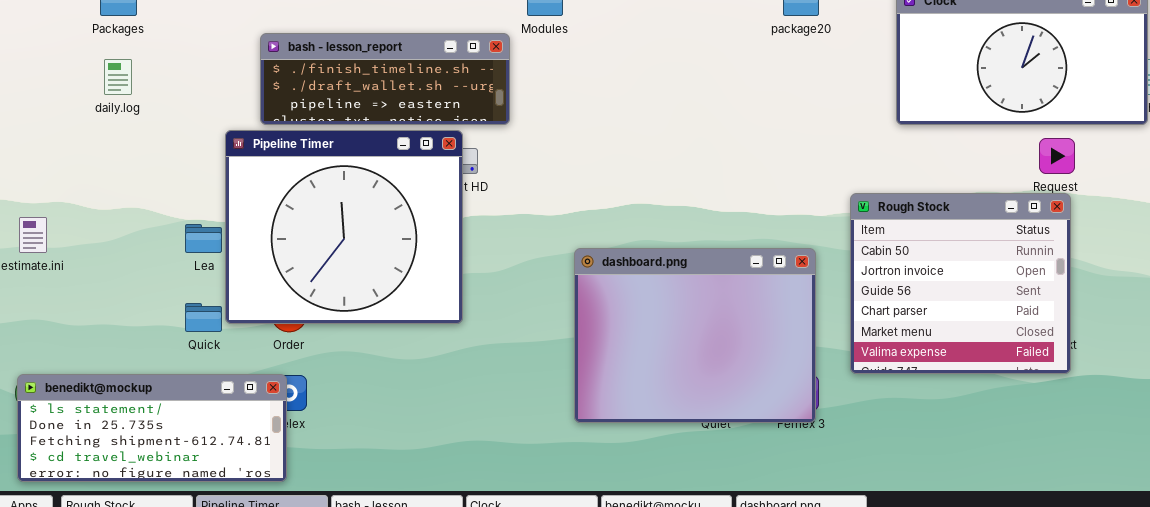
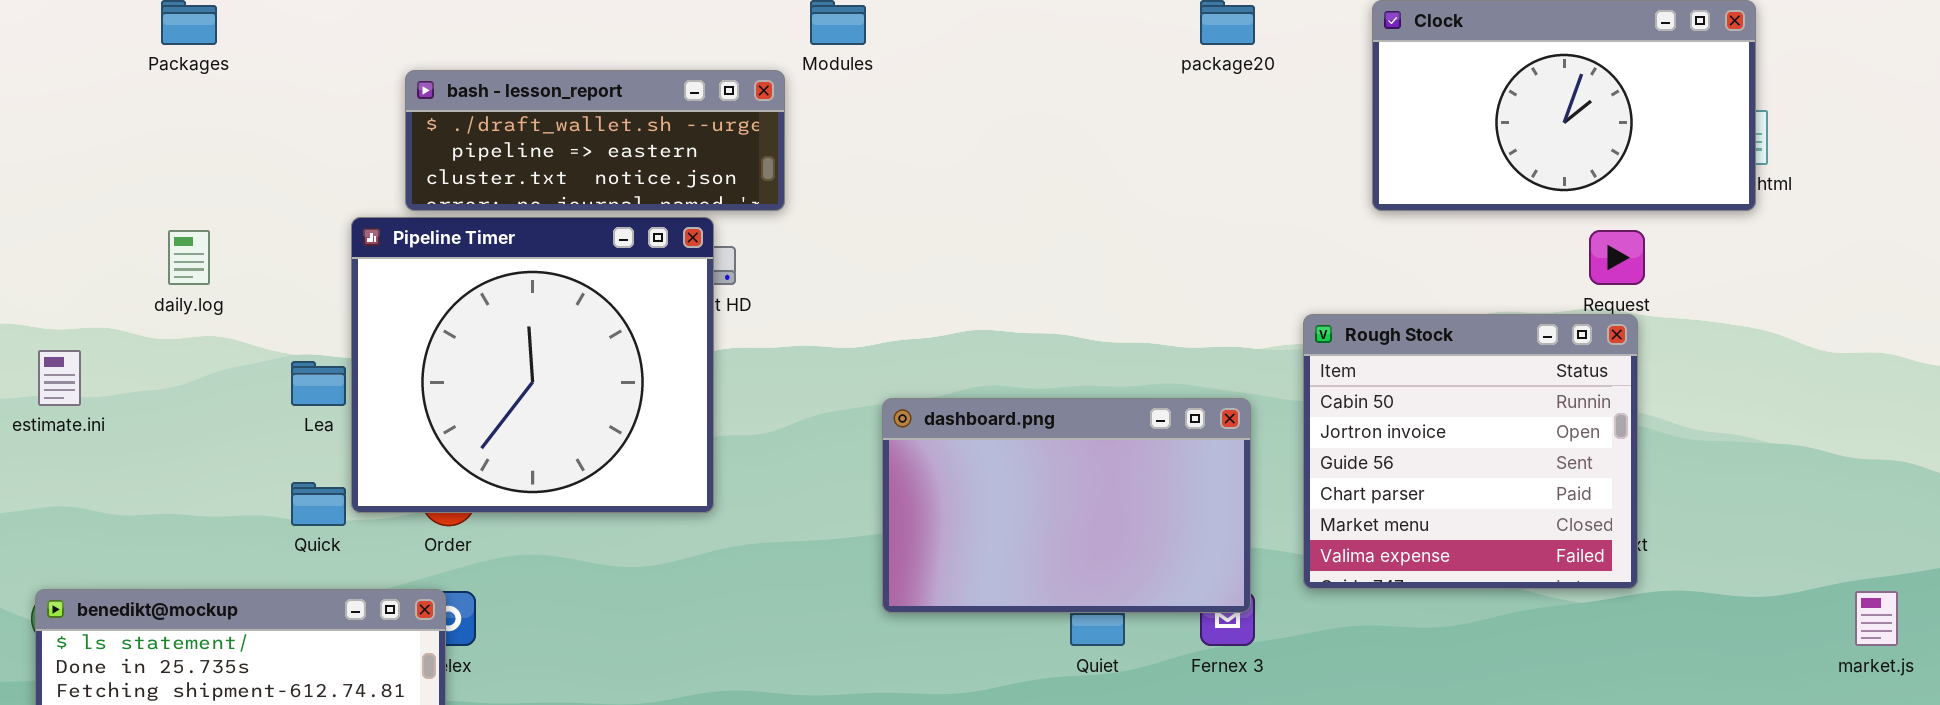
bash - lesson_report: [260,33,510,125] -> [405,70,785,211], scrolled down 1 row
daily.log: [104,59,132,95] -> [168,230,210,285], moved
dashboard.png: [574,248,816,423] -> [882,398,1251,613], resized

